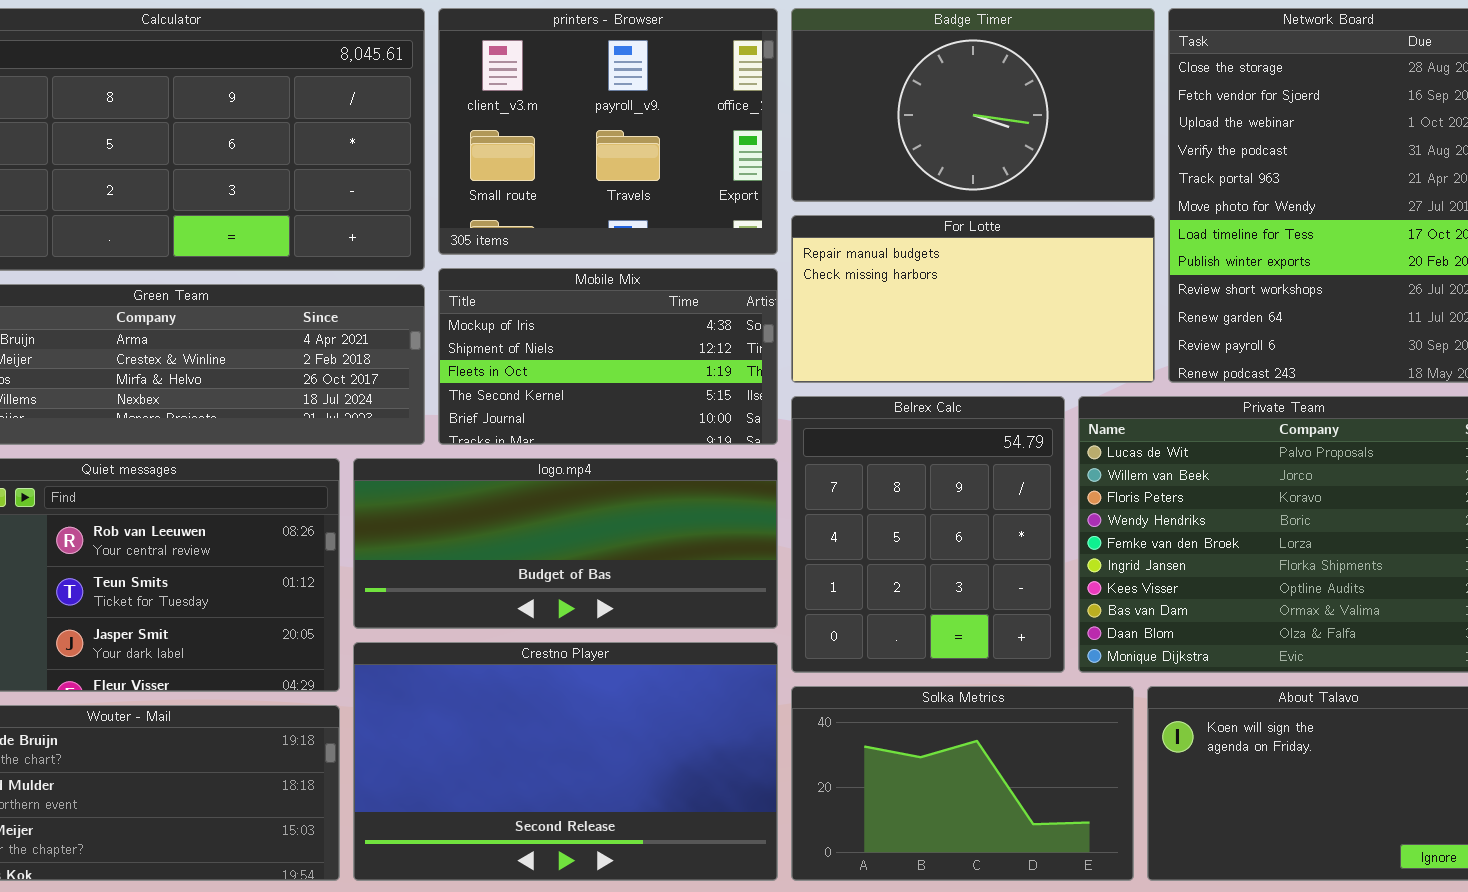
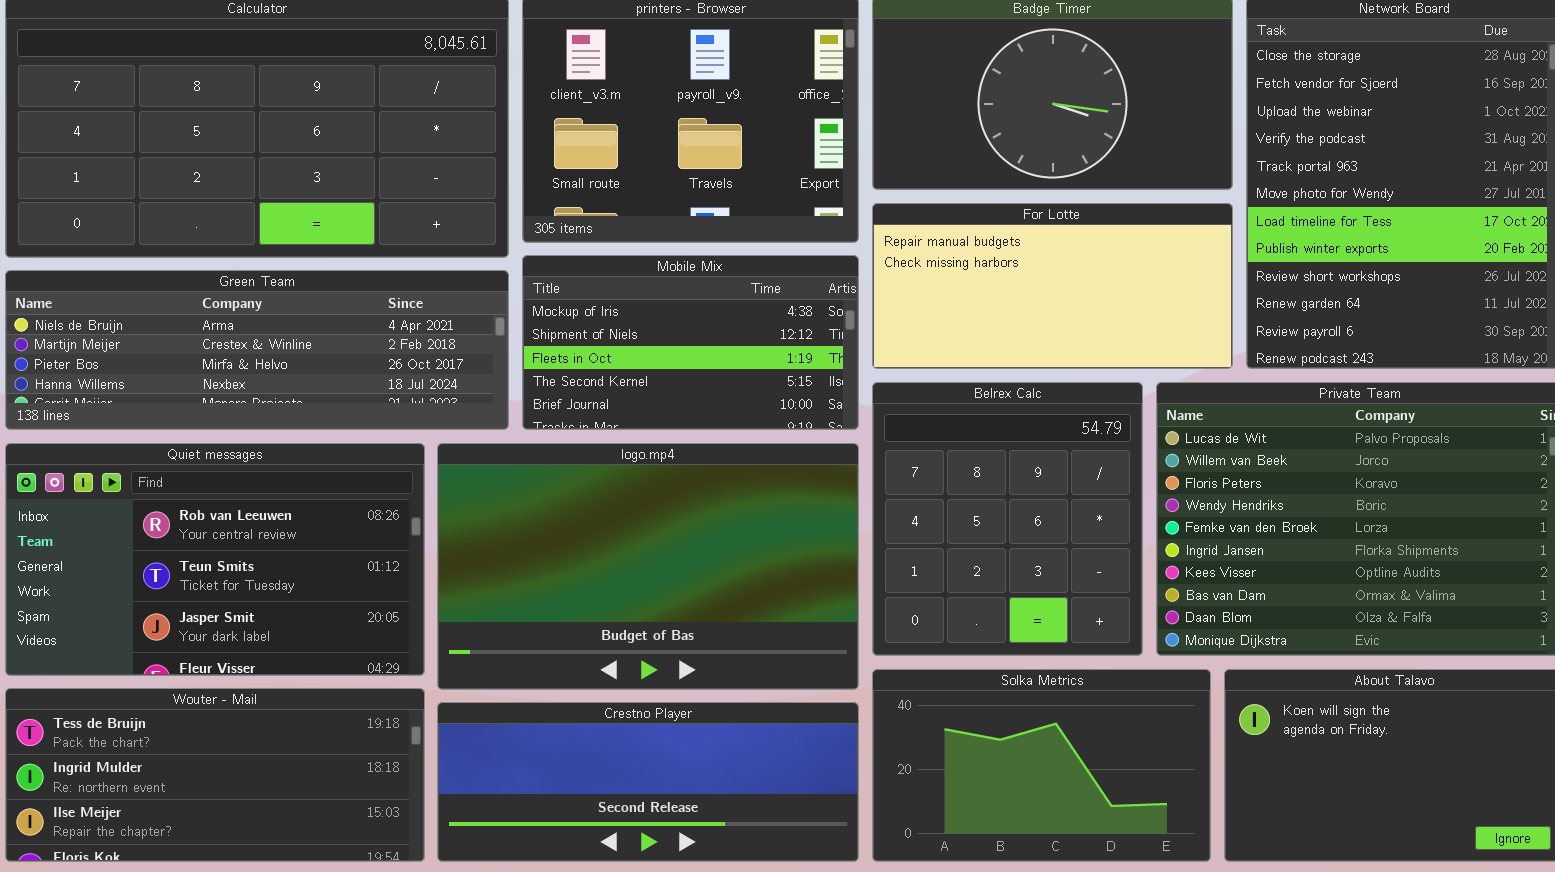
logo.mp4: [353,458,778,629] -> [437,443,859,690], resized
Crestno Player: [353,642,778,881] -> [437,702,859,862], resized

